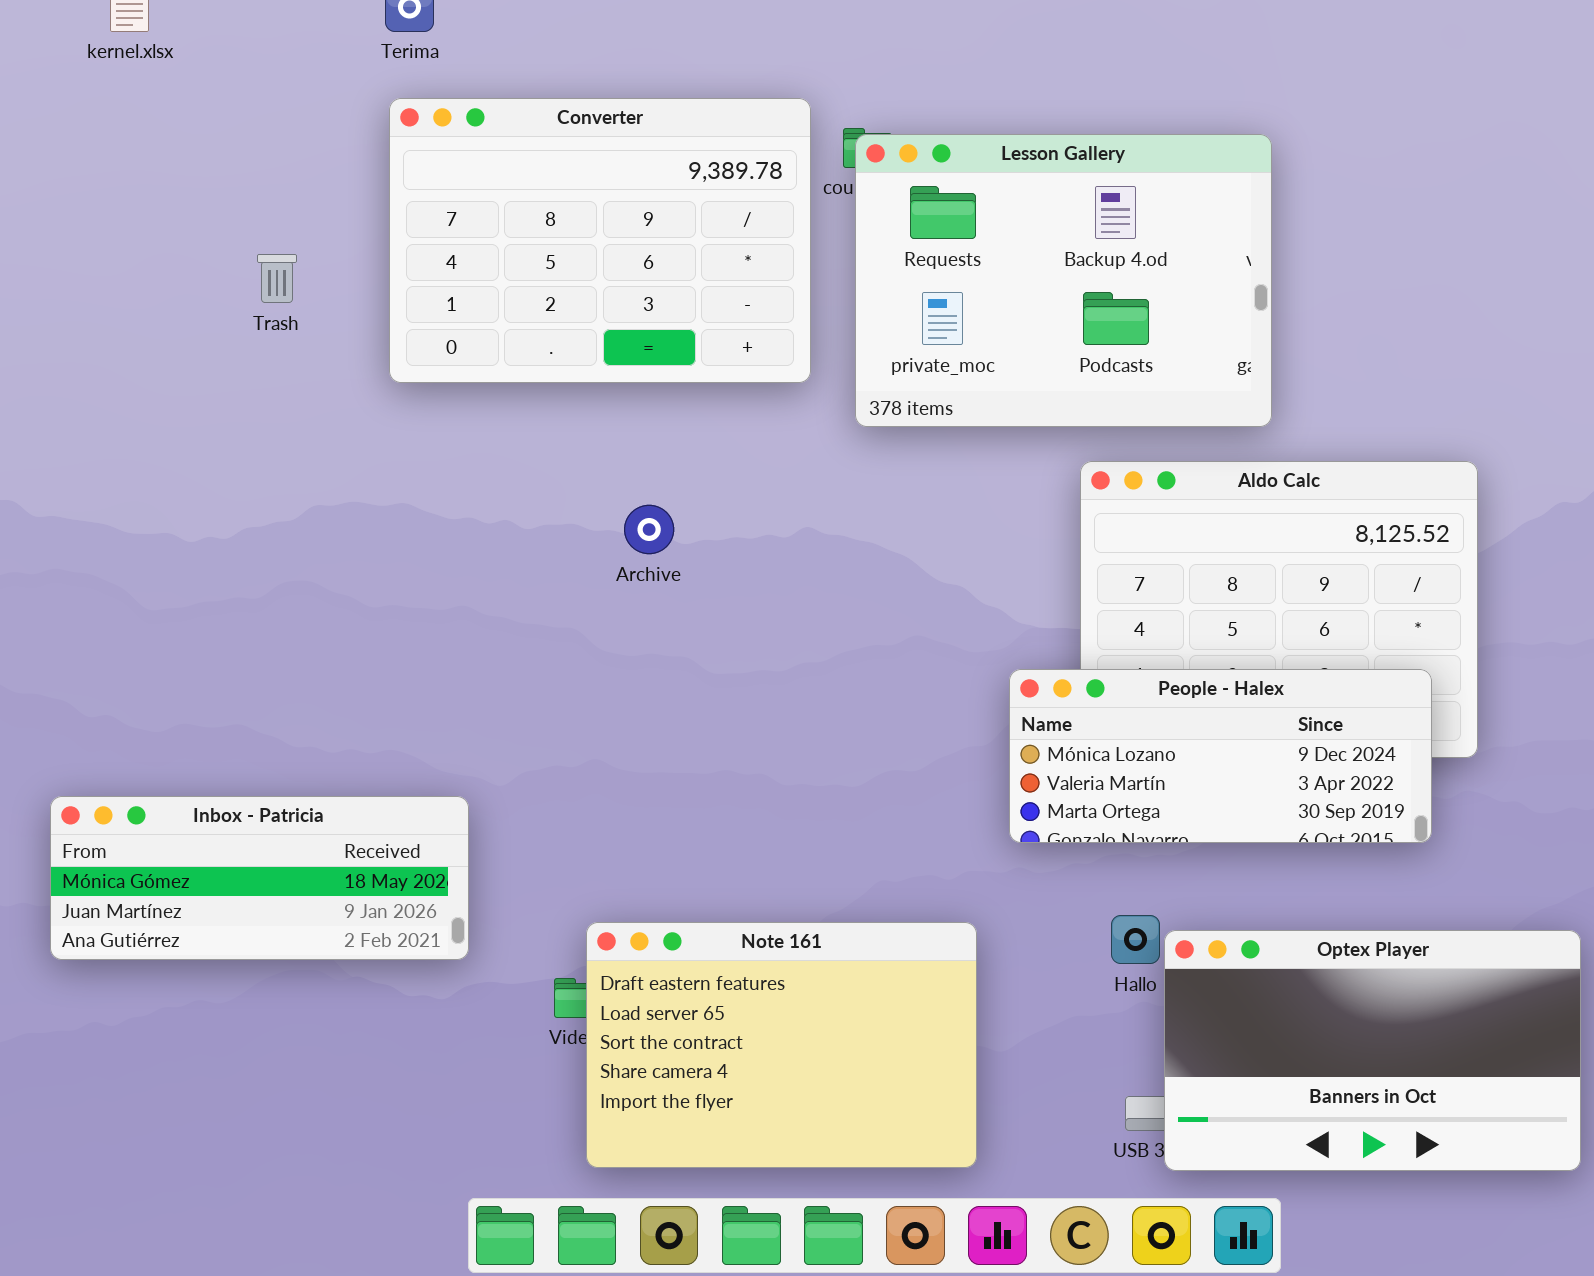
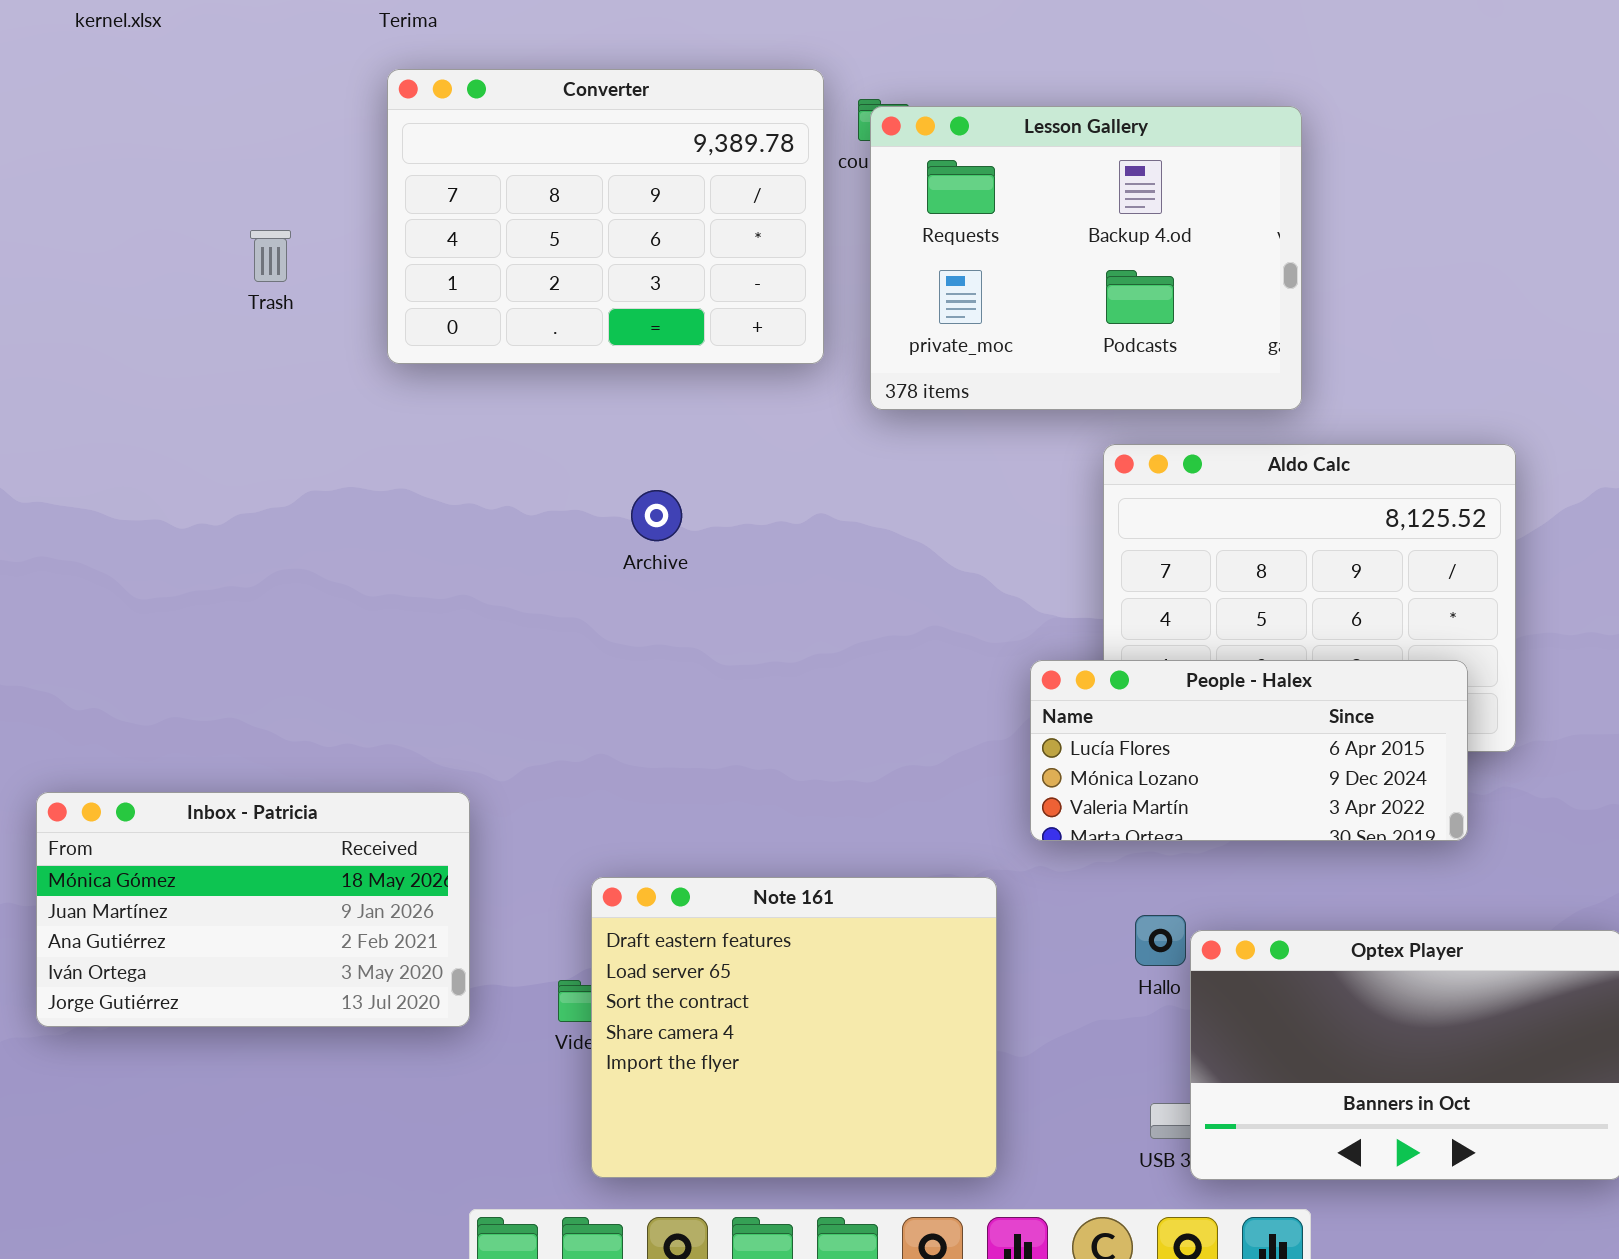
People - Halex: [1009,669,1432,843] -> [1030,660,1468,841], scrolled up 1 row
Inbox - Patricia: [50,796,469,960] -> [36,792,470,1027], resized
Note 161: [586,922,977,1168] -> [591,877,997,1178], resized

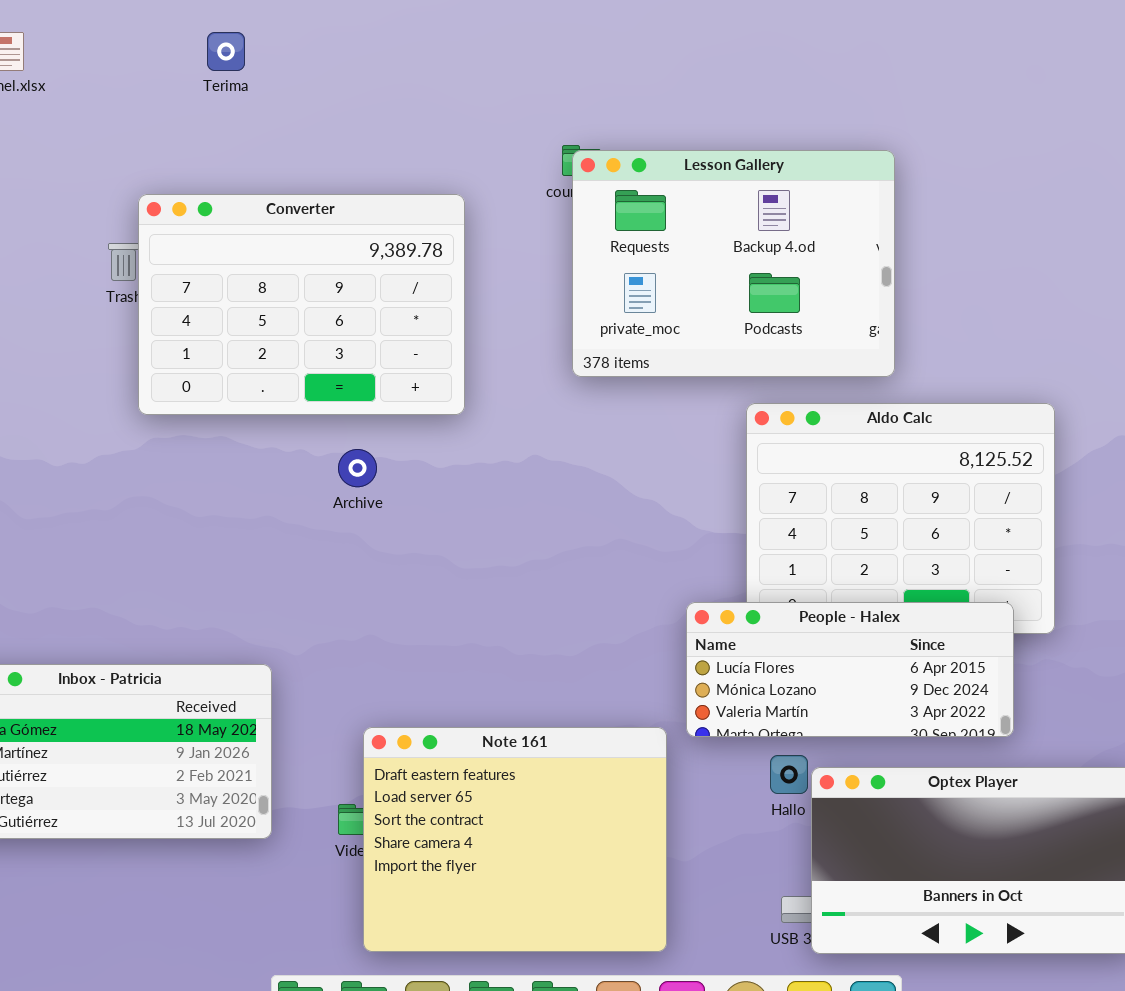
Converter: [387,69,824,364] -> [138,194,465,415], moved
Archive: [631,490,682,541] -> [338,449,377,487], moved
People - Halex: [1030,660,1468,841] -> [686,602,1014,737], moved

